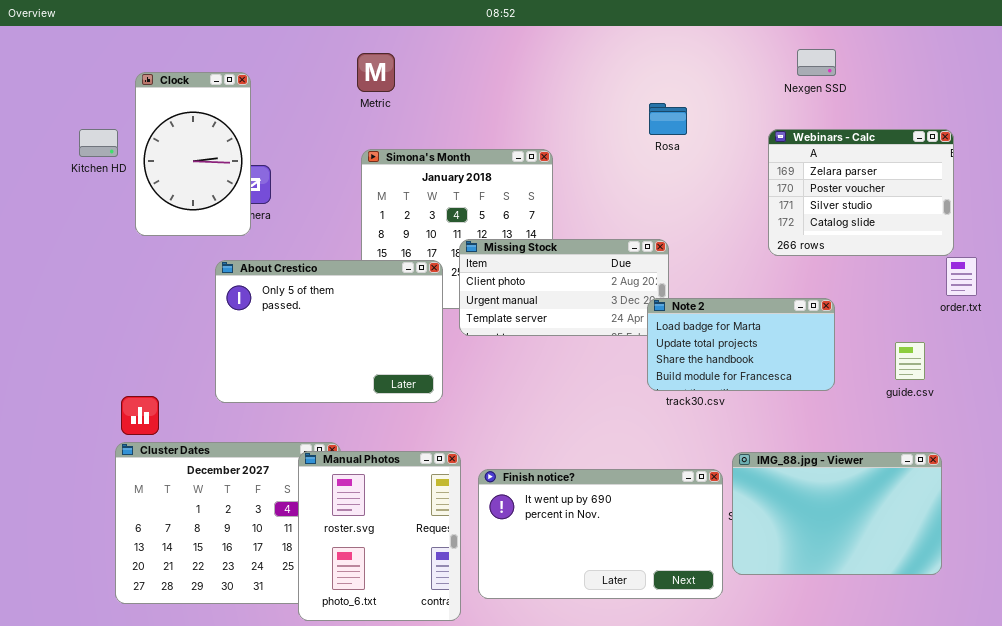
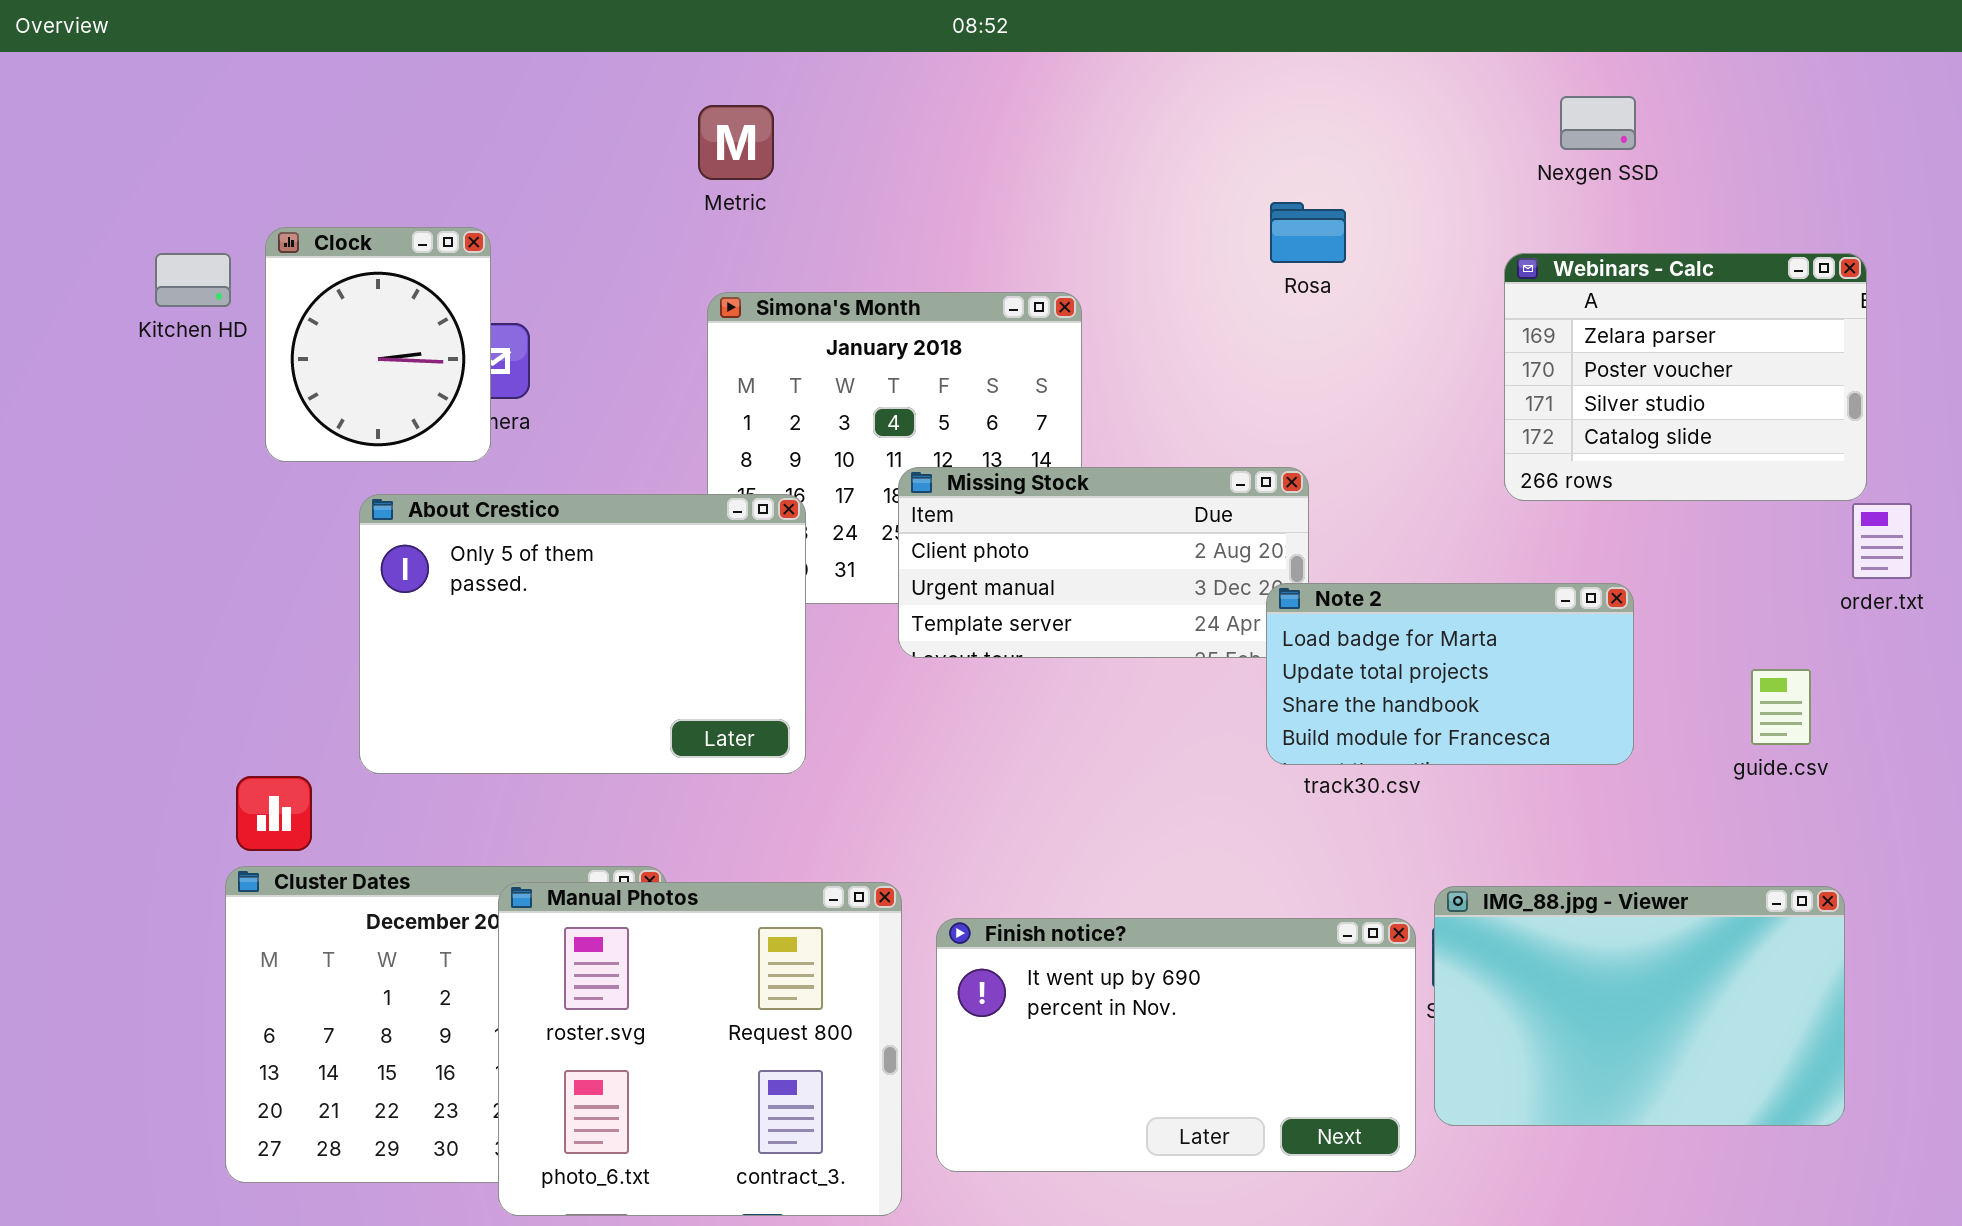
Clock: [135,72,251,236] -> [265,227,491,462], resized
About Crestico: [215,260,443,403] -> [359,494,806,774], moved
Manual Photos: [298,451,461,621] -> [498,882,902,1216], resized

